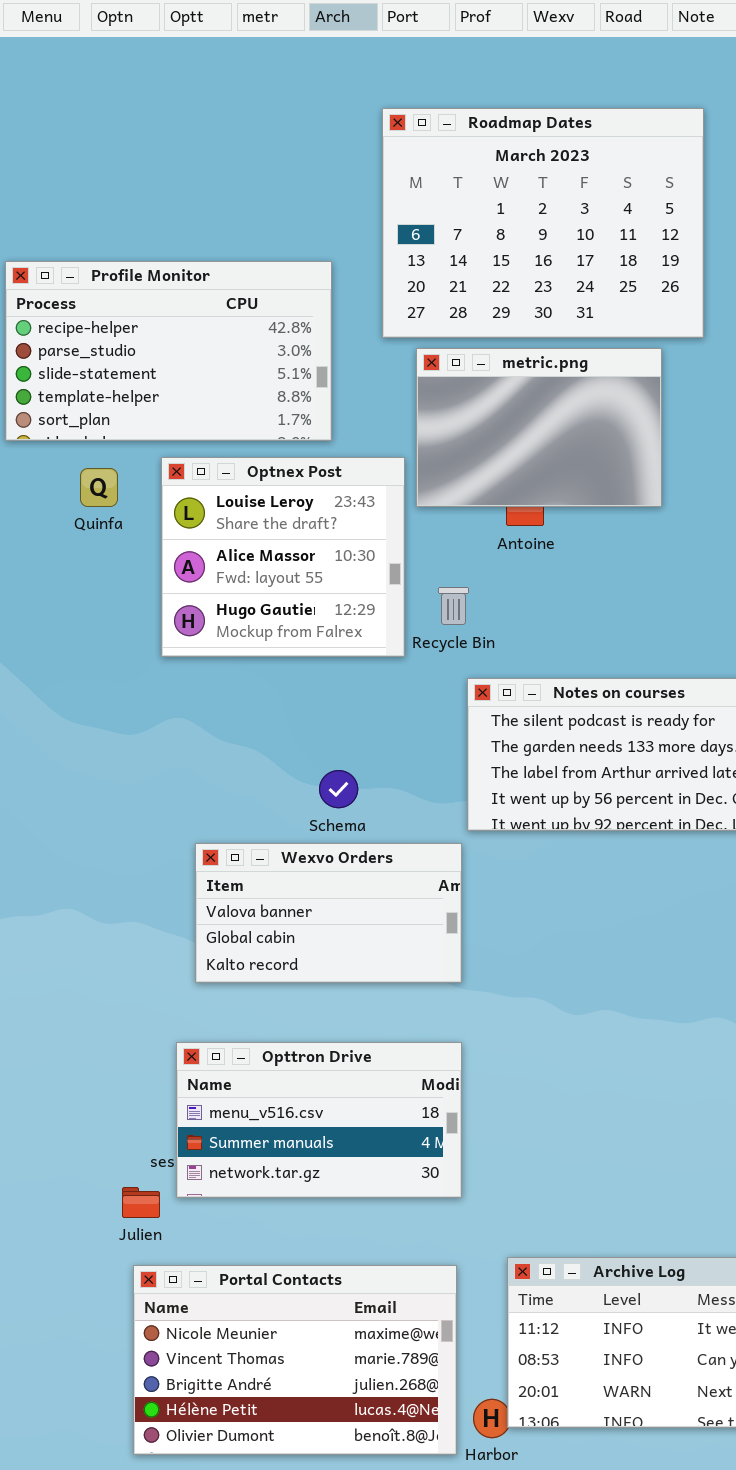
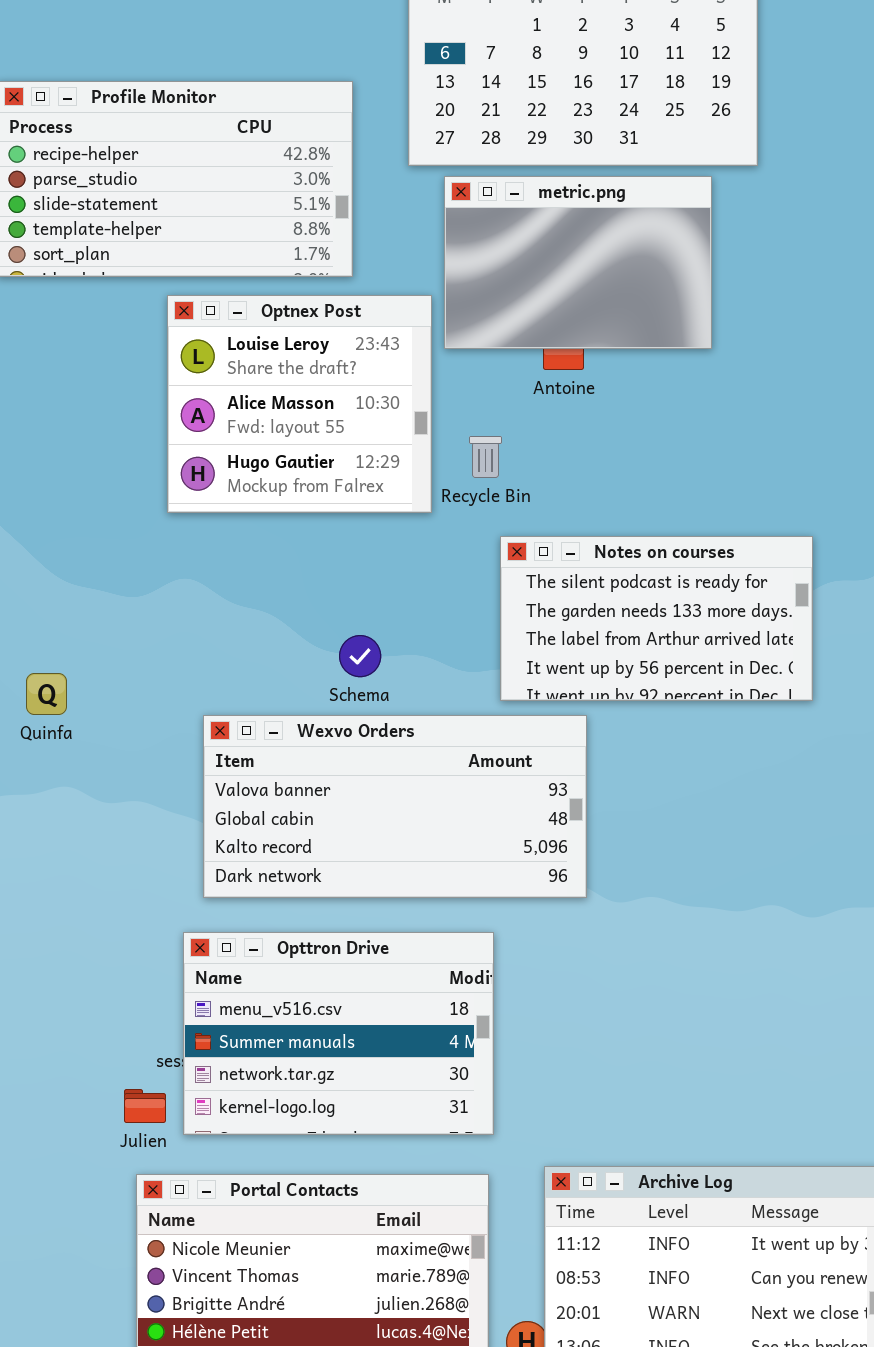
Quinfa: [80,468,118,507] -> [26,673,67,715], moved
Wexvo Orders: [195,843,462,983] -> [203,715,587,898], resized
Opttron Drive: [176,1042,462,1198] -> [183,932,494,1135], resized

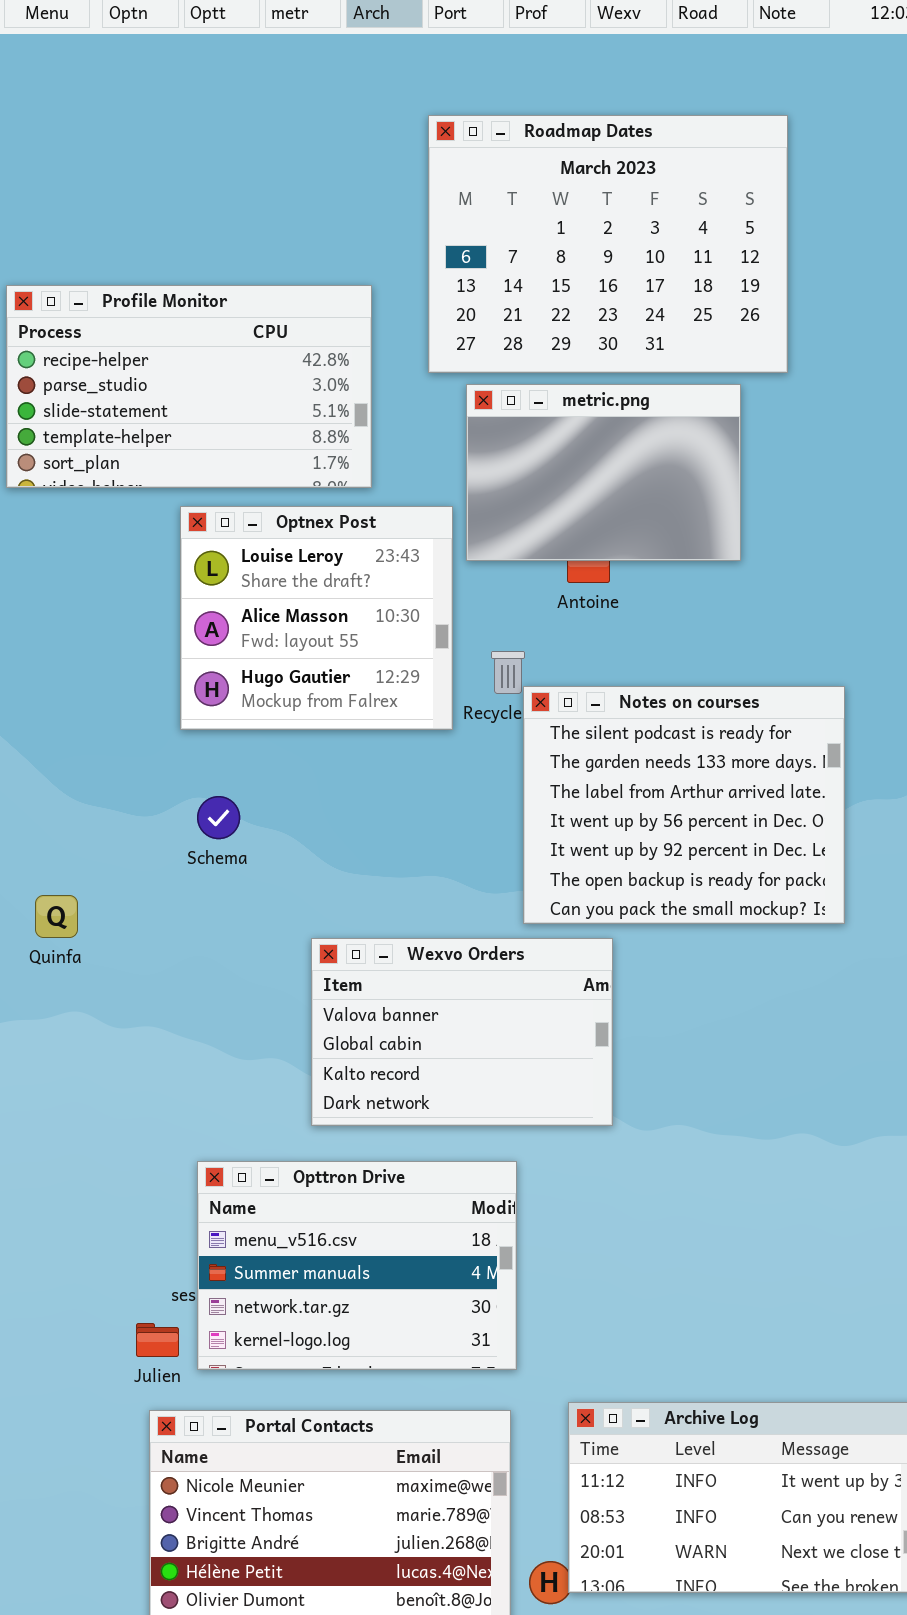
Notes on courses: [500,536,813,701] -> [523,686,845,924], resized
Schema: [339,635,381,677] -> [197,796,240,839], moved
Wexvo Orders: [203,715,587,898] -> [311,938,613,1126], resized

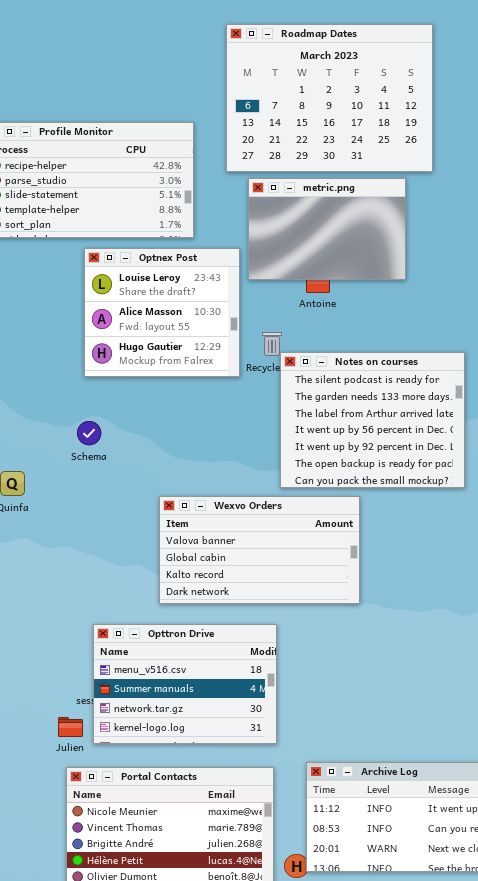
Schema: [197,796,240,839] -> [77,421,101,445], moved
Wexvo Orders: [311,938,613,1126] -> [159,496,360,604], resized

